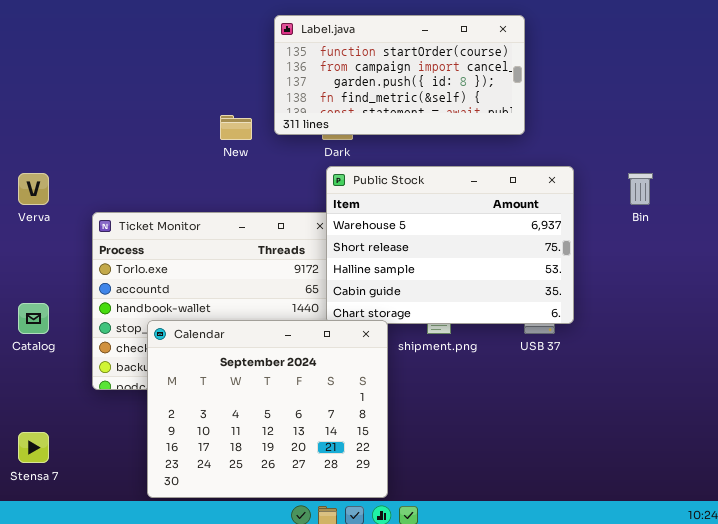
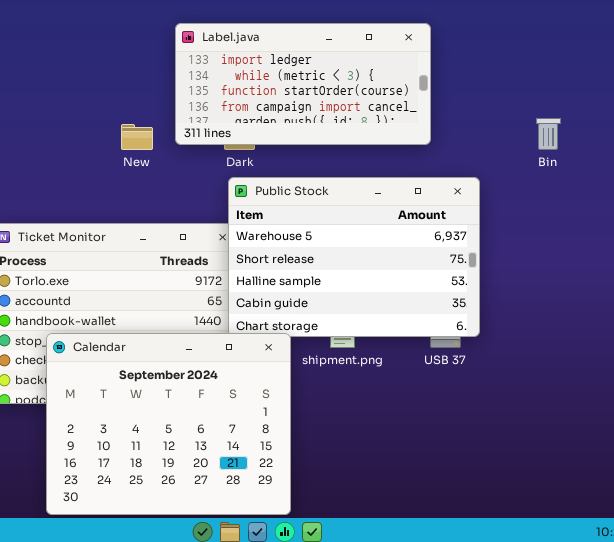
Label.java: [274,15,525,135] -> [175,23,431,145], scrolled up 2 rows
Bin: [628,173,653,205] -> [536,118,561,150], moved

